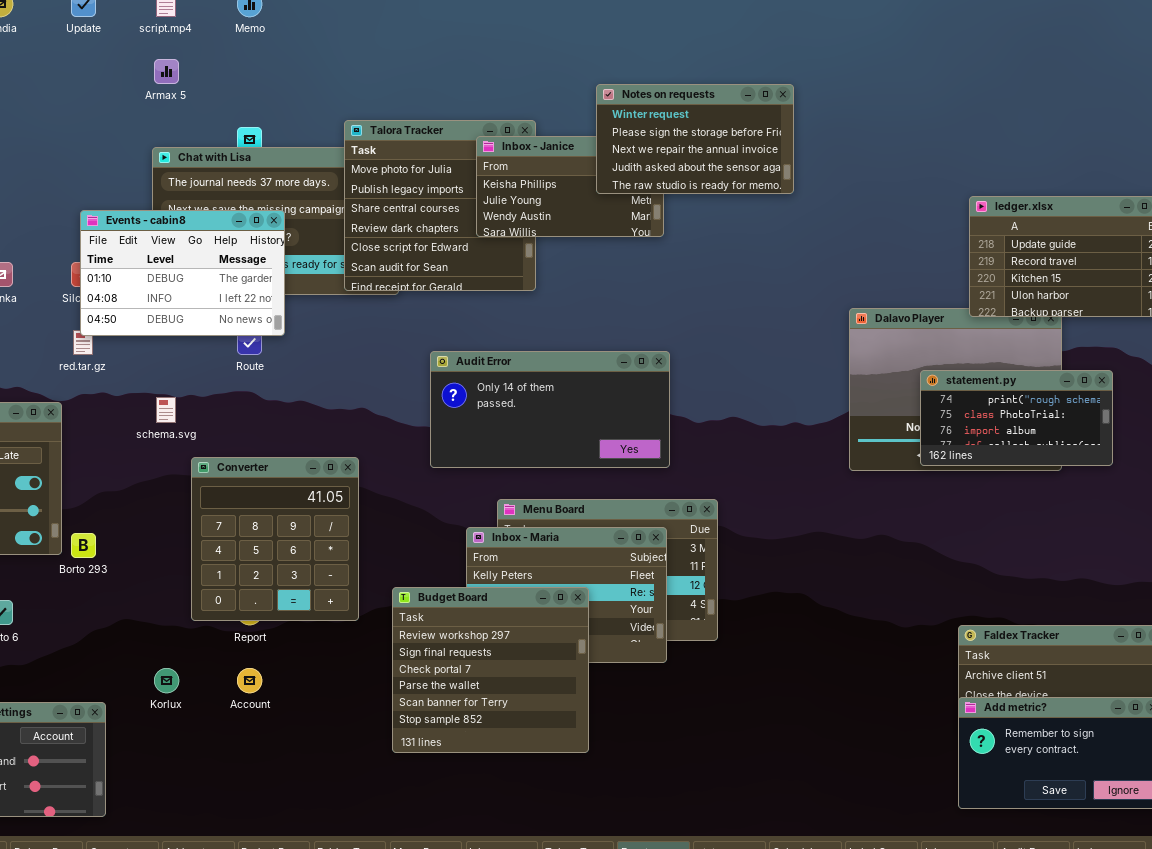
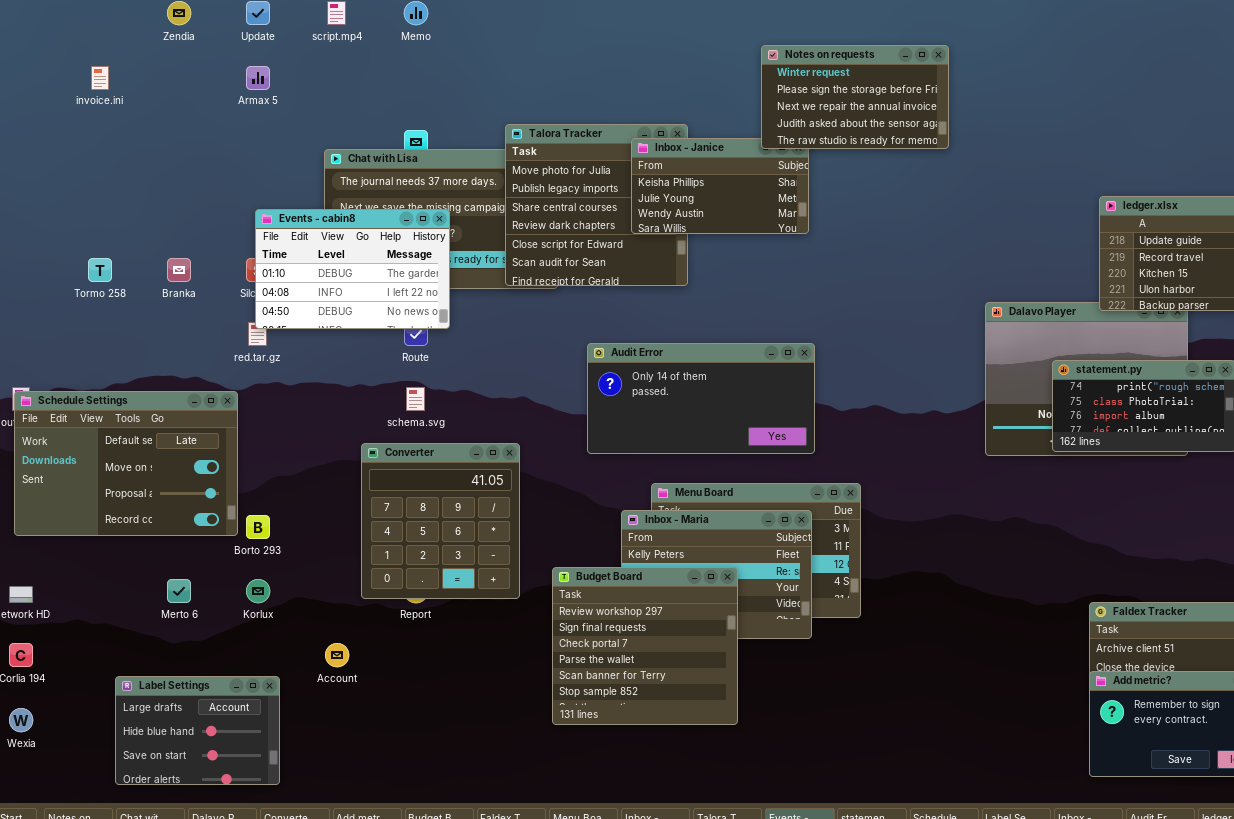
Armax 5: [154,59,179,84] -> [246,66,270,90], moved
Notes on requests: [596,84,794,194] -> [761,45,949,149], moved
schema.svg: [156,397,176,423] -> [406,387,425,411], moved
Korlux: [154,668,179,693] -> [246,579,270,603], moved
Account: [237,668,262,693] -> [325,643,349,667], moved

